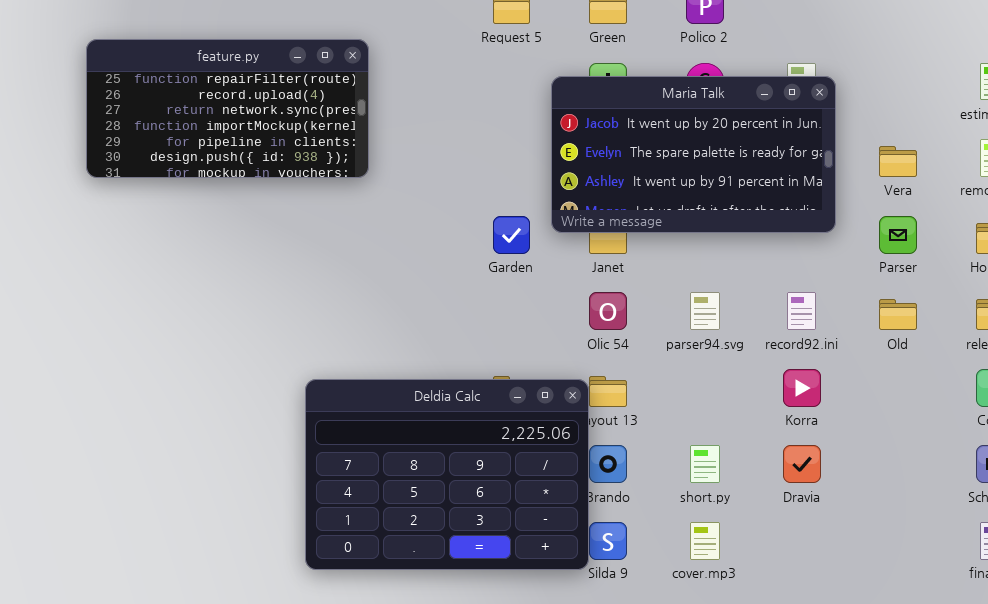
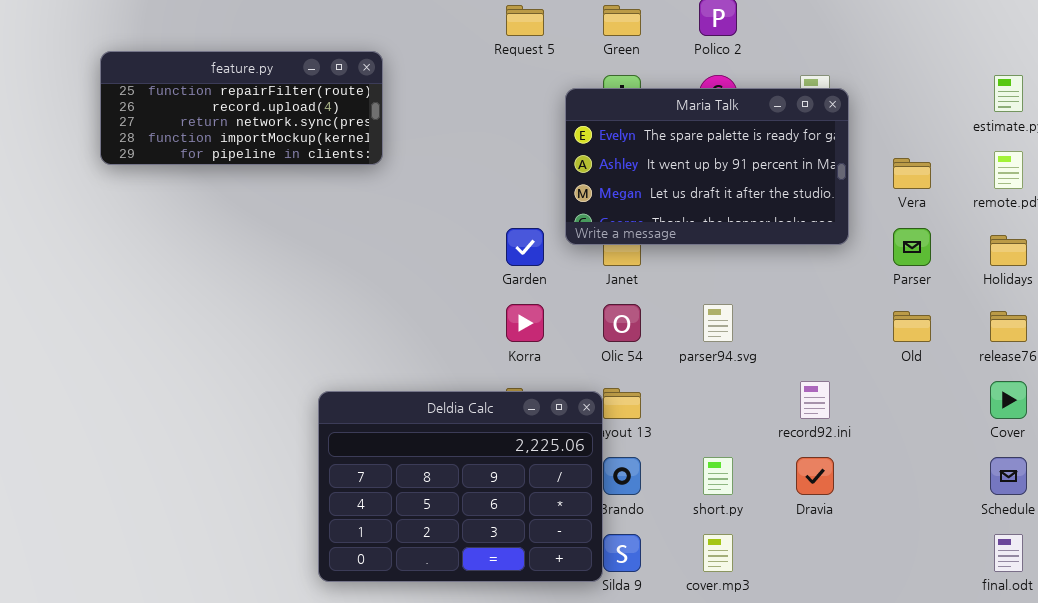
feature.py: [86,39,369,178] -> [100,51,383,165], resized
Maria Talk: [551,76,836,233] -> [565,88,849,245], scrolled down 1 row
record92.ini: [787,292,816,330] -> [800,381,830,419], moved
Korra: [783,369,821,407] -> [506,304,544,342], moved

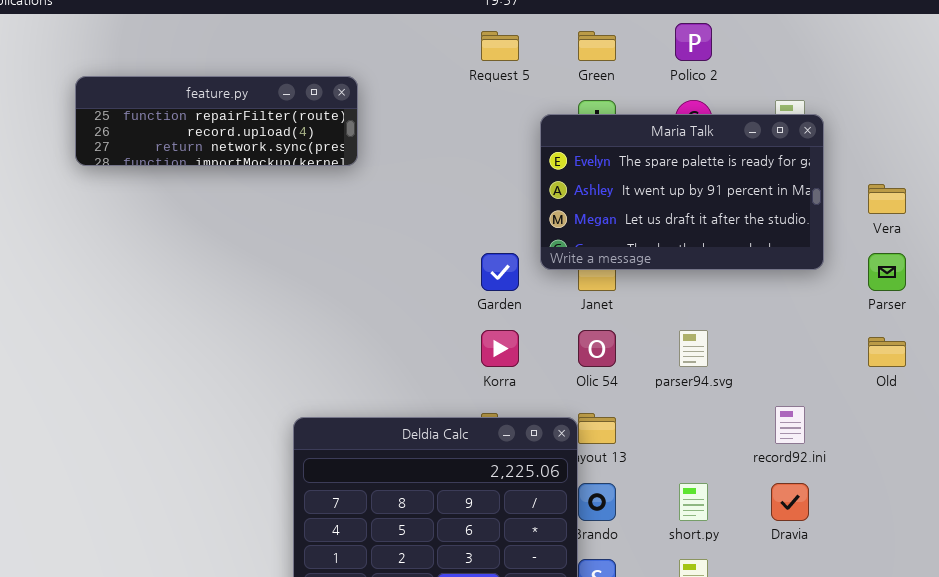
feature.py: [100,51,383,165] -> [75,76,358,166], resized

